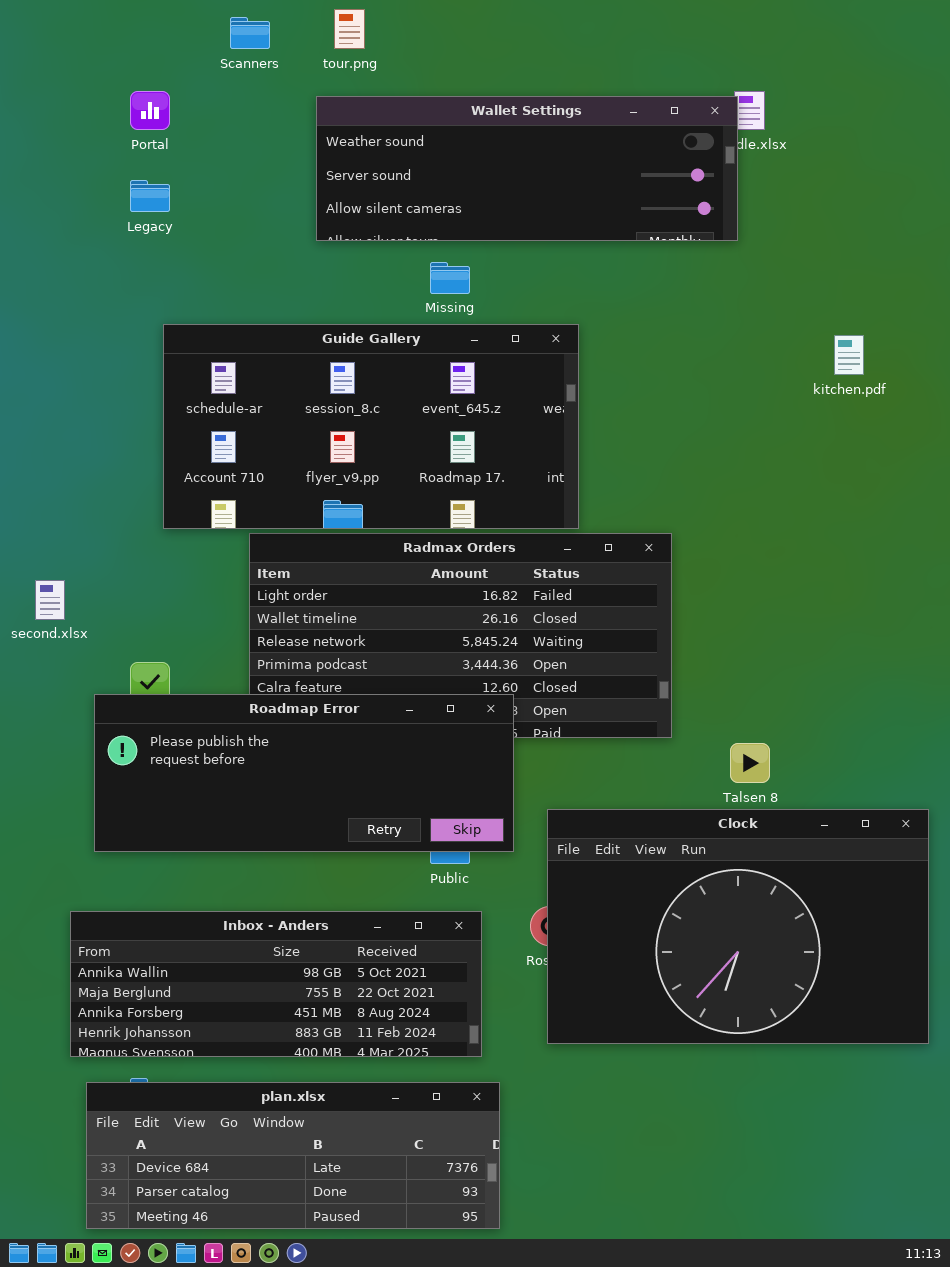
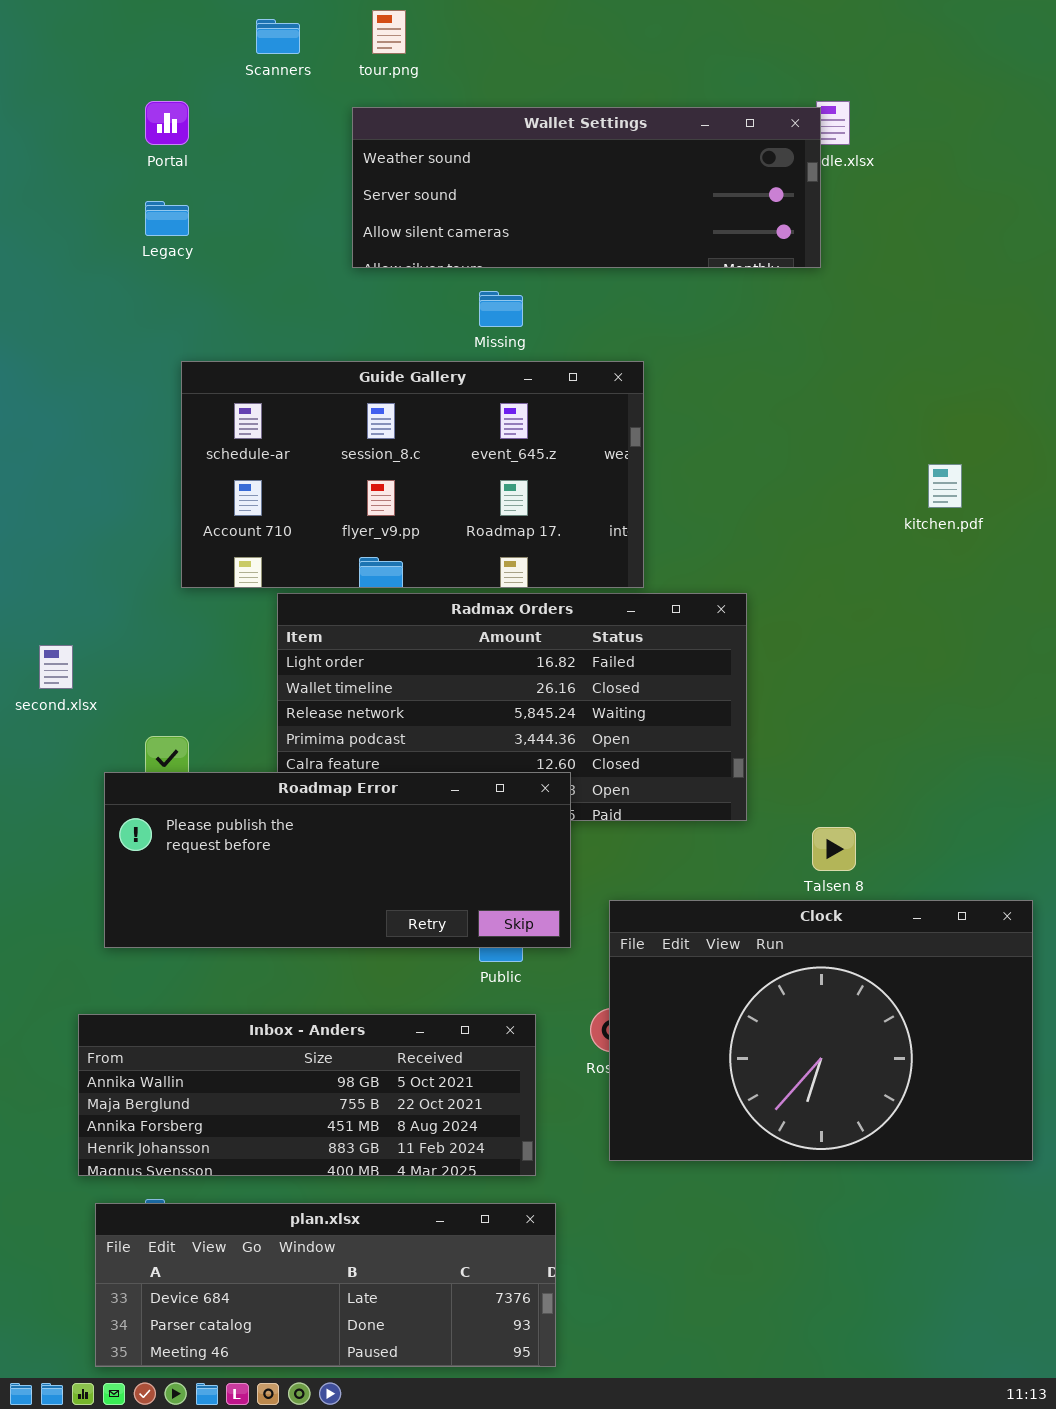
kitchen.pdf: [834,335,864,375] -> [928,464,962,508], moved

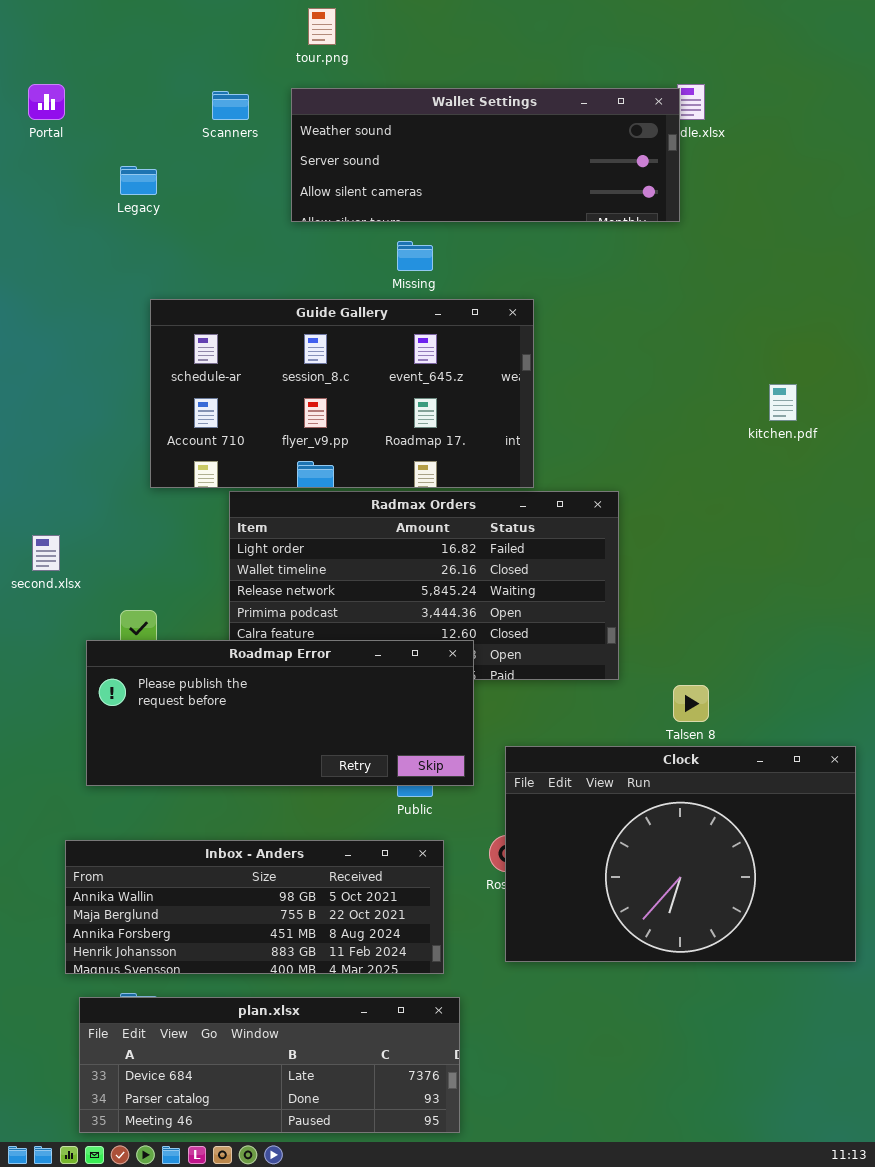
Scanners: [256,19,300,54] -> [212,91,249,120], moved
Portal: [145,101,189,145] -> [28,84,65,120], moved

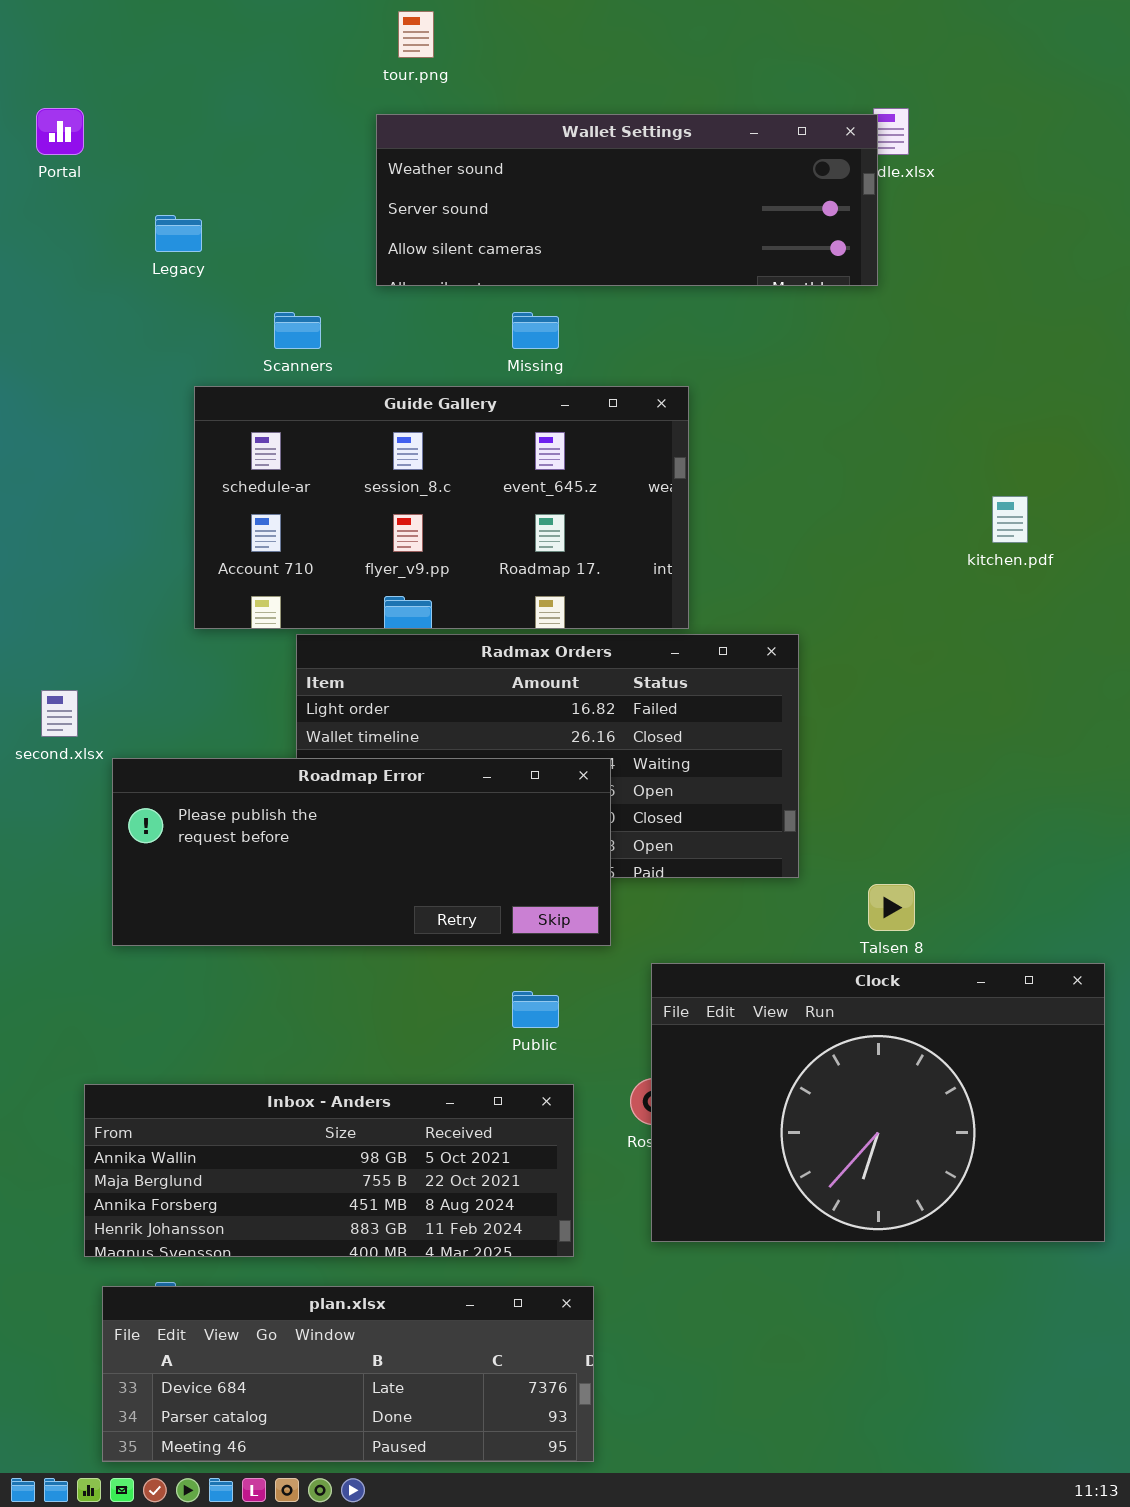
Scanners: [212,91,249,120] -> [274,312,321,349], moved
Roadmap Error: [86,640,474,786] -> [112,758,611,946], moved

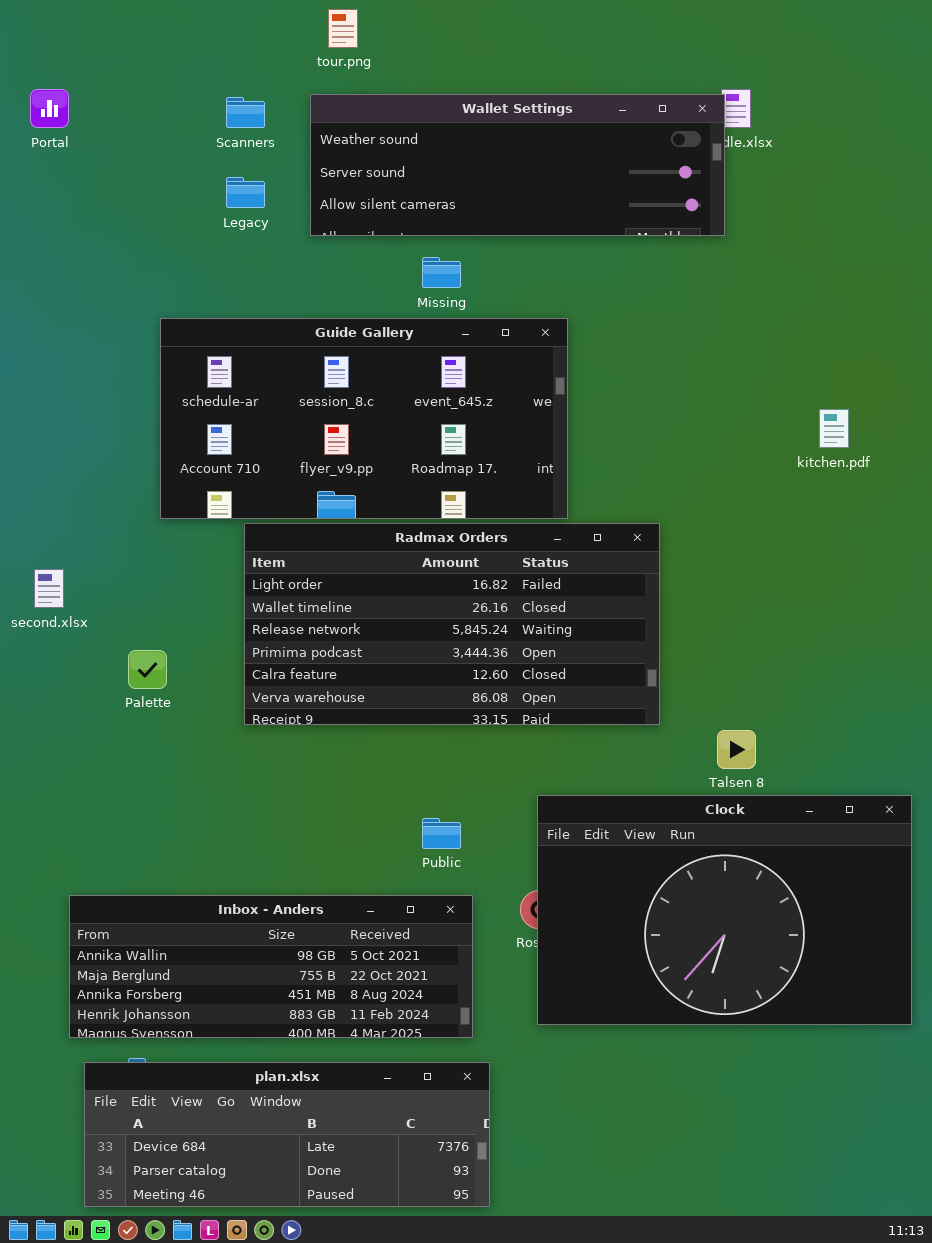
Legacy: [155,215,202,252] -> [226,177,265,208], moved
Scanners: [274,312,321,349] -> [226,97,265,128], moved
Roadmap Error: [112,758,611,946] -> none, closed

